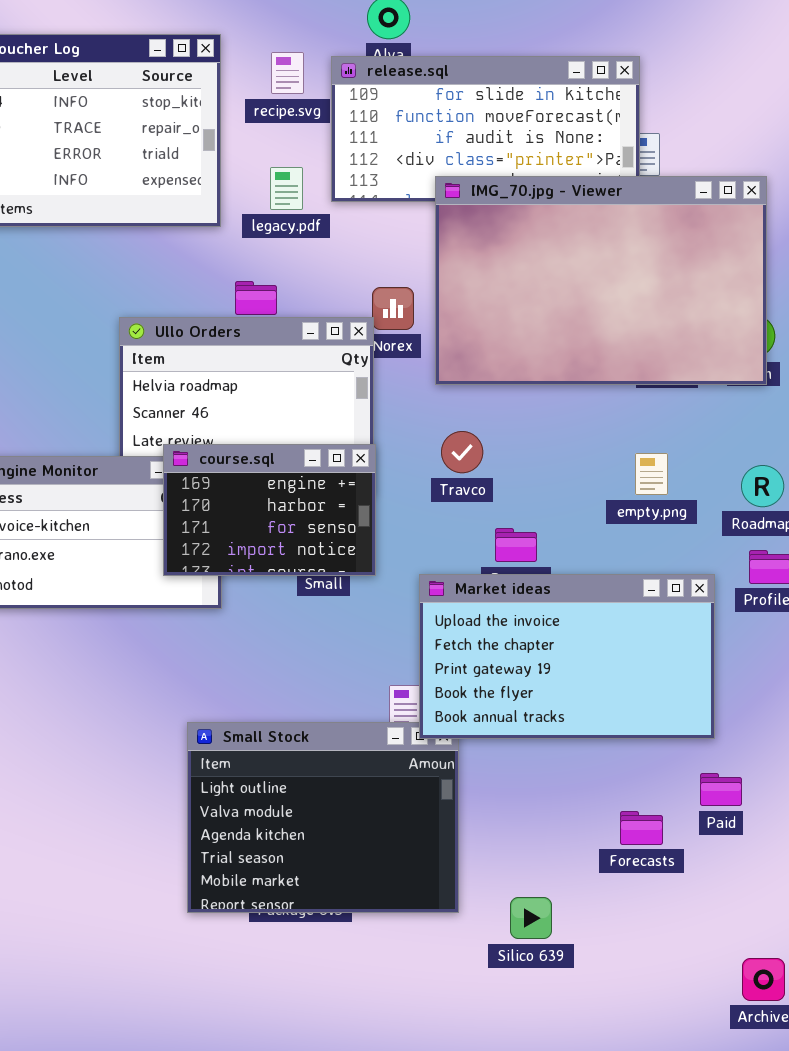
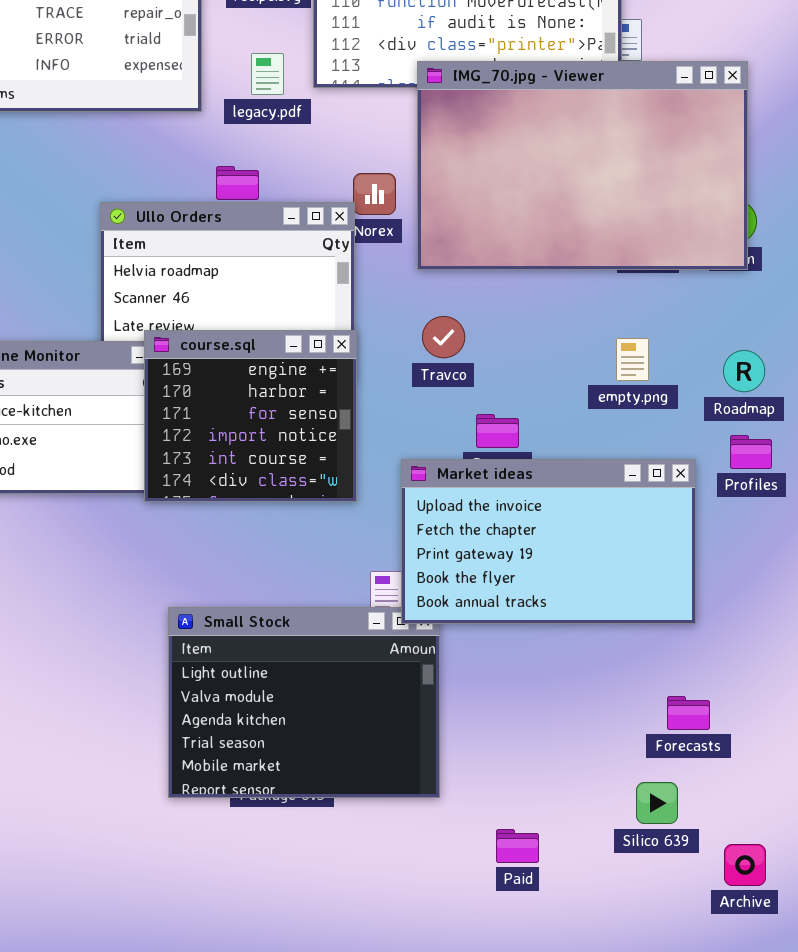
course.sql: [163,444,376,576] -> [144,330,357,502], resized
Paid: [700,773,742,806] -> [496,829,539,863], moved
Forecasts: [620,811,663,845] -> [667,696,710,730], moved
Silico 639: [510,897,552,939] -> [636,782,678,824], moved

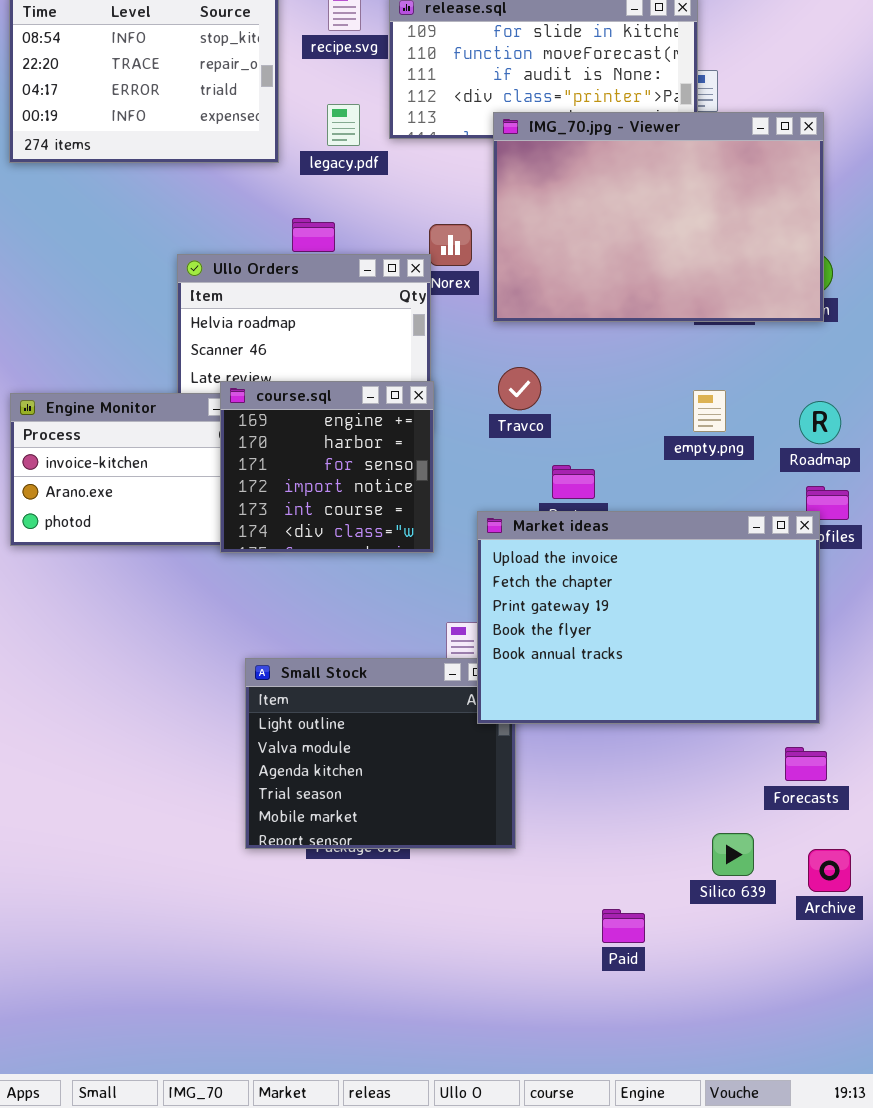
Market ideas: [401,459,696,624] -> [477,511,820,724], resized
Forecasts: [667,696,710,730] -> [785,747,827,781], moved
Paid: [496,829,539,863] -> [602,909,645,943], moved
Archive: [724,844,766,886] -> [808,849,851,892], moved

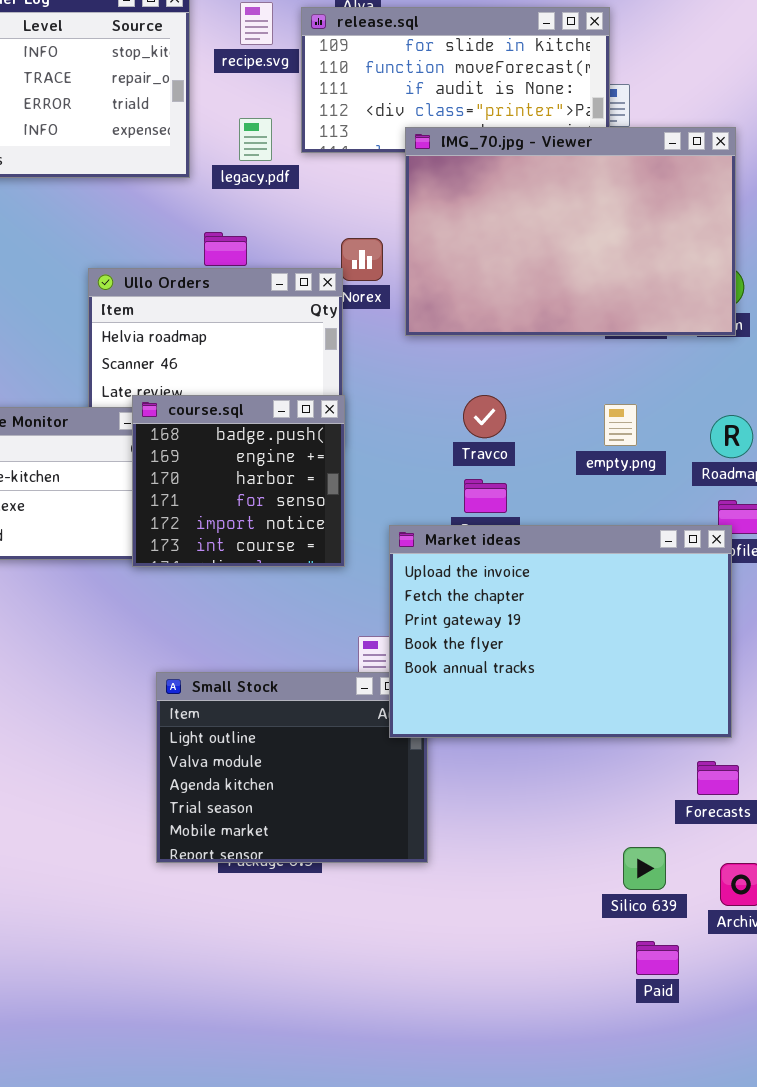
Travco: [498,367,541,410] -> [463,395,506,438], moved
course.sql: [220,381,434,553] -> [132,395,345,567], scrolled up 1 row
Paid: [602,909,645,943] -> [636,941,679,975], moved

